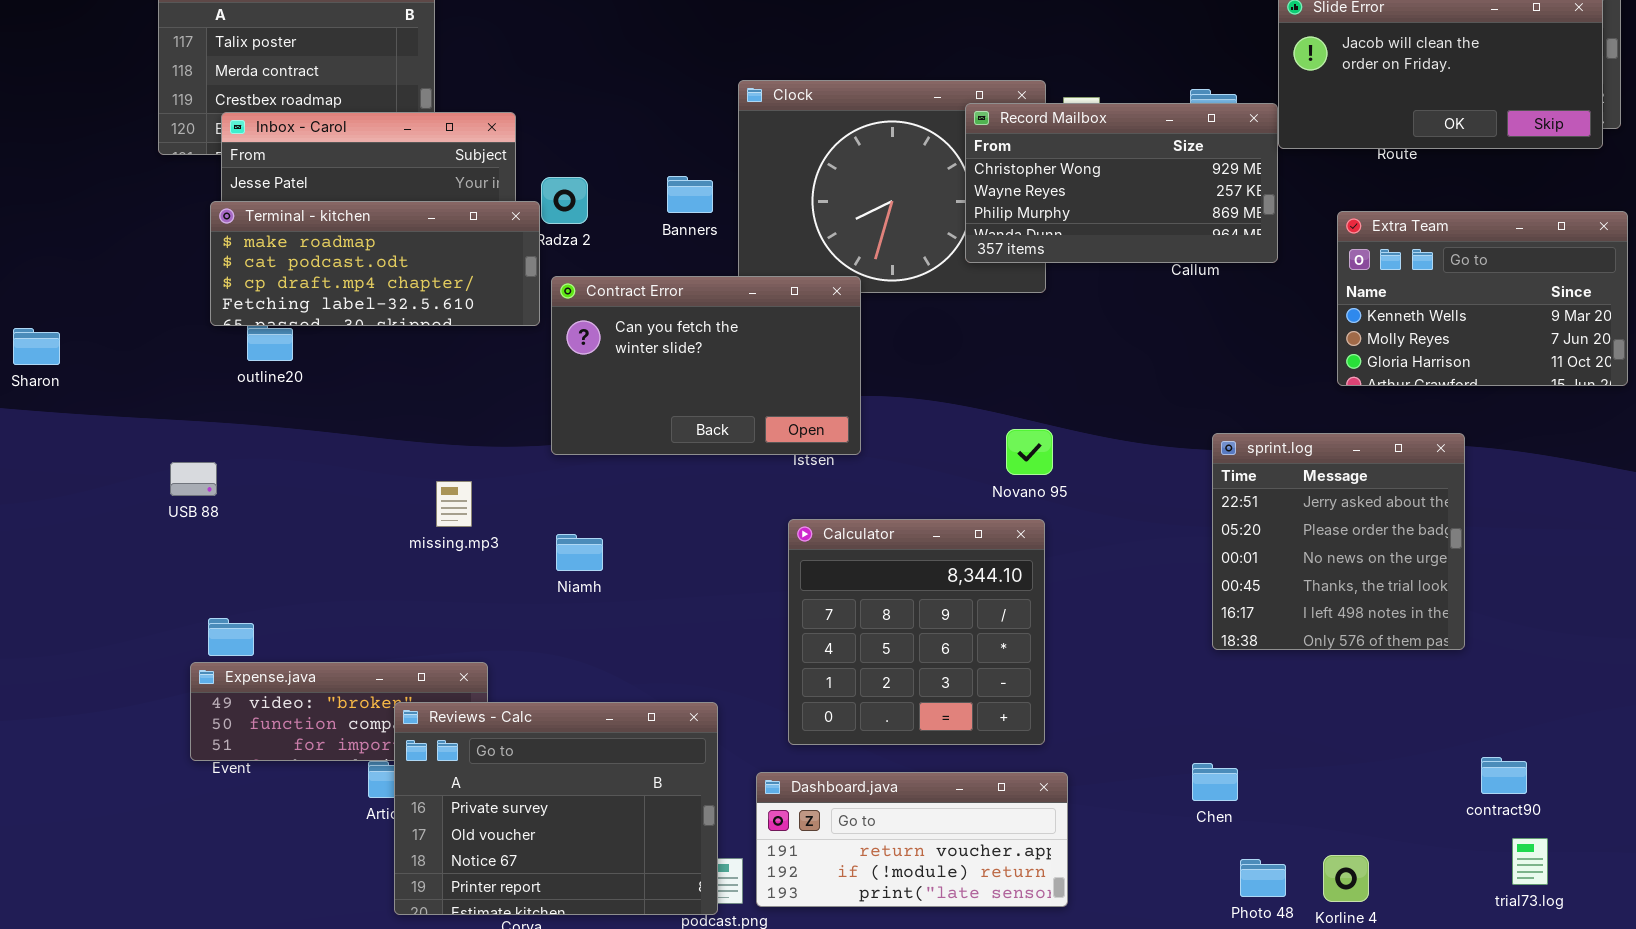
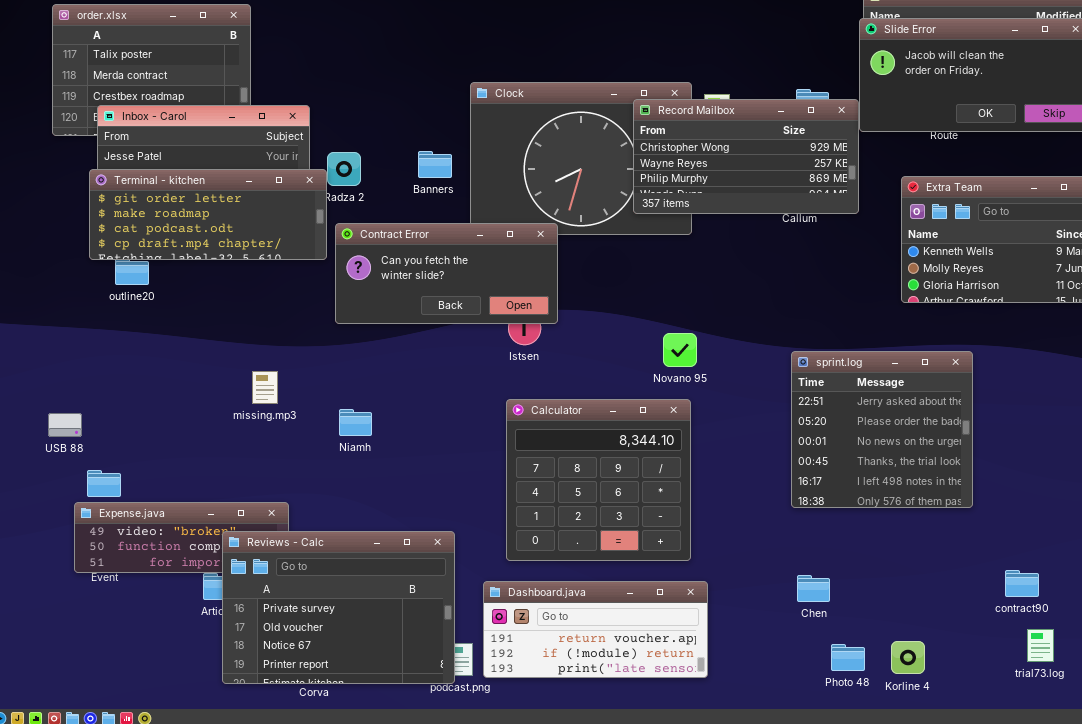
Terminal - kitchen: [210,201,540,326] -> [89,169,327,260], scrolled up 1 row
Contract Error: [551,276,861,455] -> [335,223,558,324], resized
sprint.log: [1212,433,1465,650] -> [791,351,973,508], moved
USB 88: [170,462,217,496] -> [48,413,82,437], moved

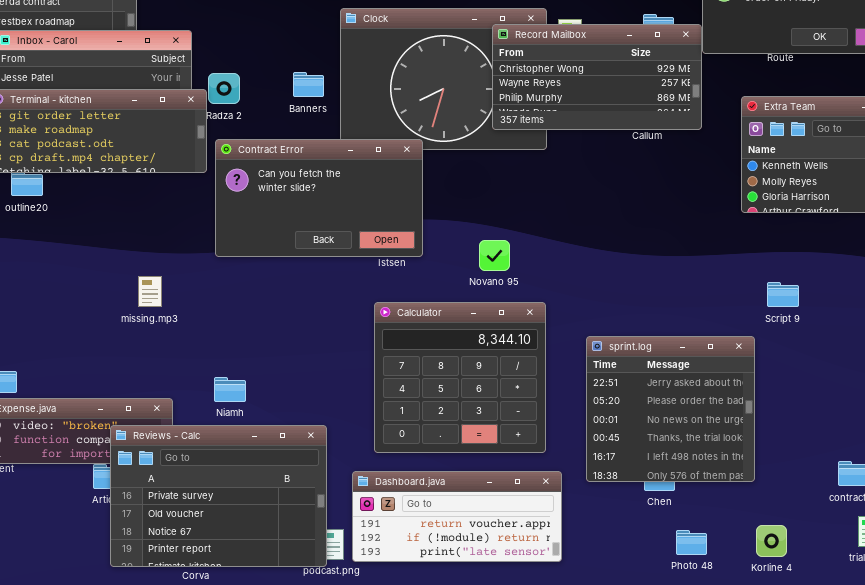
Contract Error: [335,223,558,324] -> [215,139,423,257], resized
Novano 95: [663,333,697,367] -> [479,240,510,271], moved
sprint.log: [791,351,973,508] -> [586,336,755,482], moved
Niamh: [339,409,372,436] -> [214,377,246,402], moved
Korline 4: [891,641,925,674] -> [756,525,787,557], moved

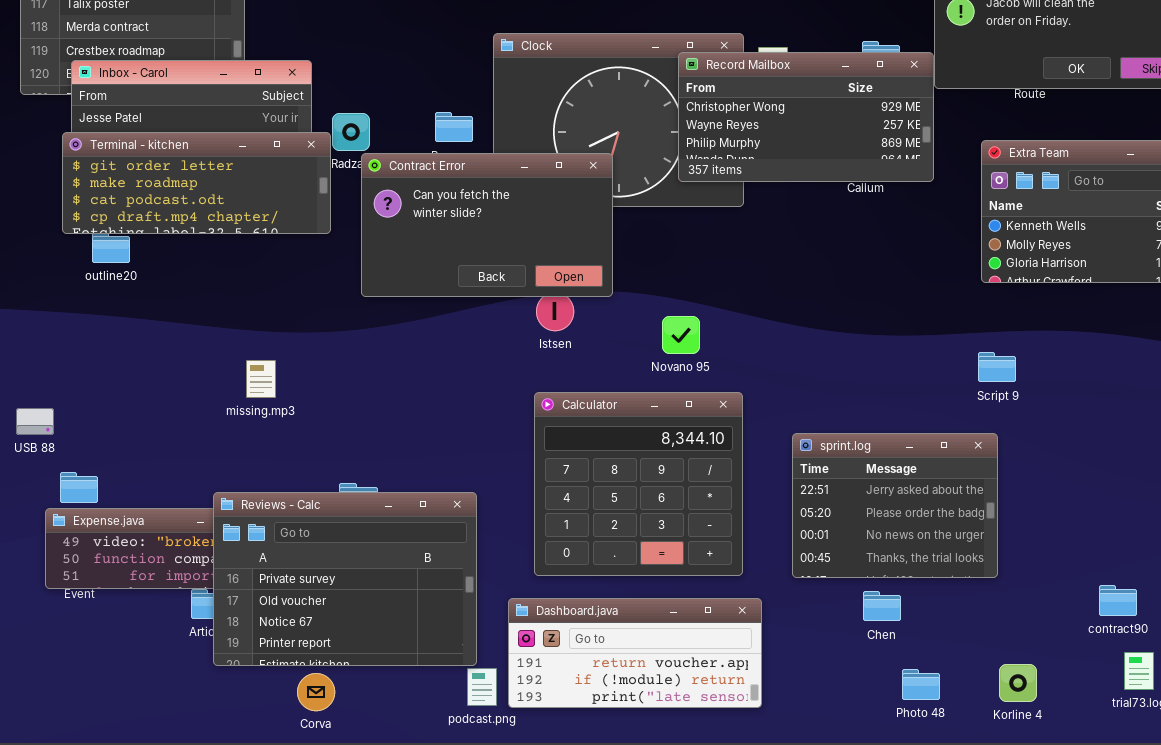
Contract Error: [215,139,423,257] -> [361,153,613,297], moved
Script 9: [767,282,799,307] -> [978,352,1016,382], moved
sprint.log: [586,336,755,482] -> [792,433,998,578], resized
Reviews - Calc: [110,425,327,567] -> [213,492,477,666], moved

